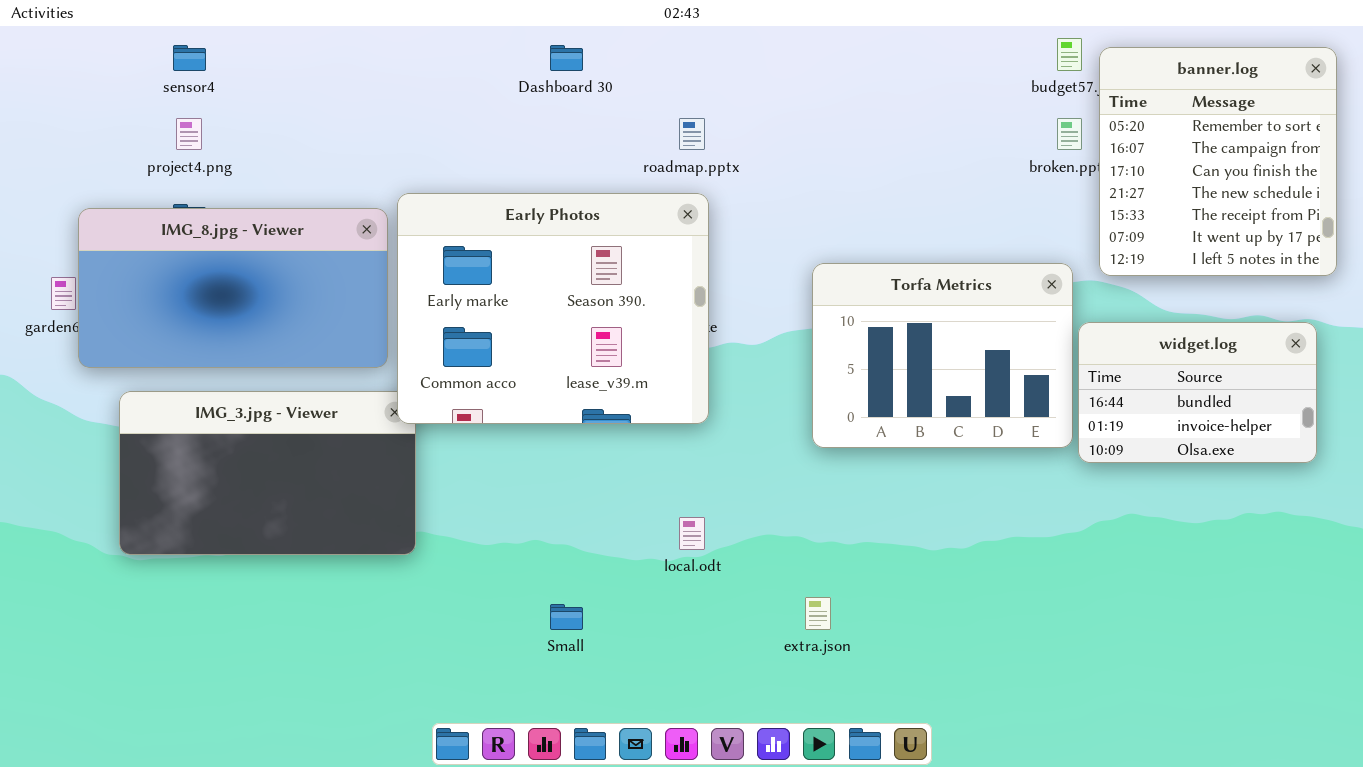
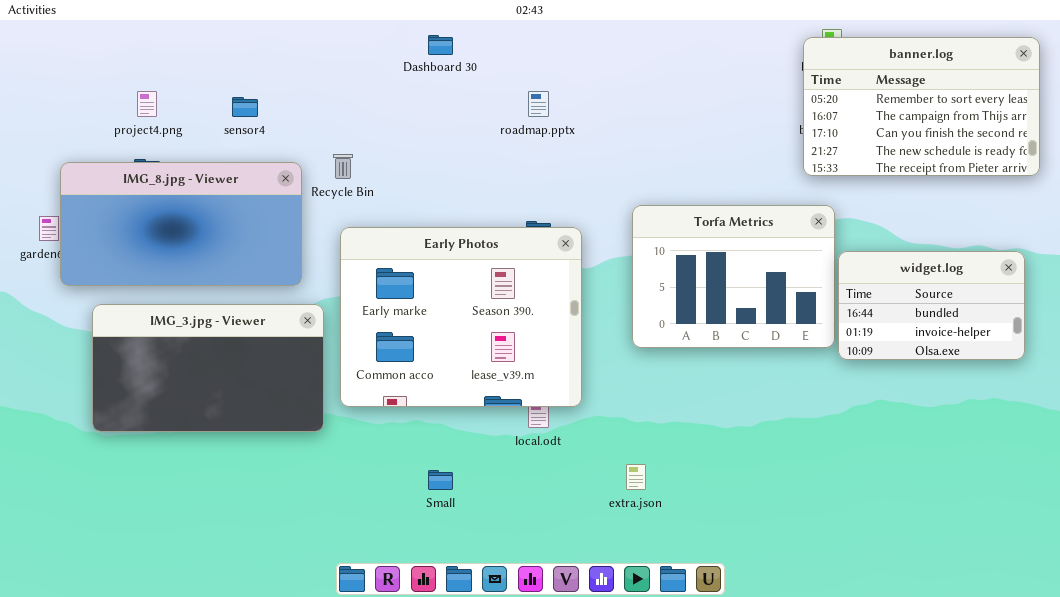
sensor4: [173,45,206,71] -> [232,97,258,117], moved
banner.log: [1099,47,1337,276] -> [803,37,1040,176], resized
Early Photos: [397,193,709,424] -> [340,227,582,407], moved

